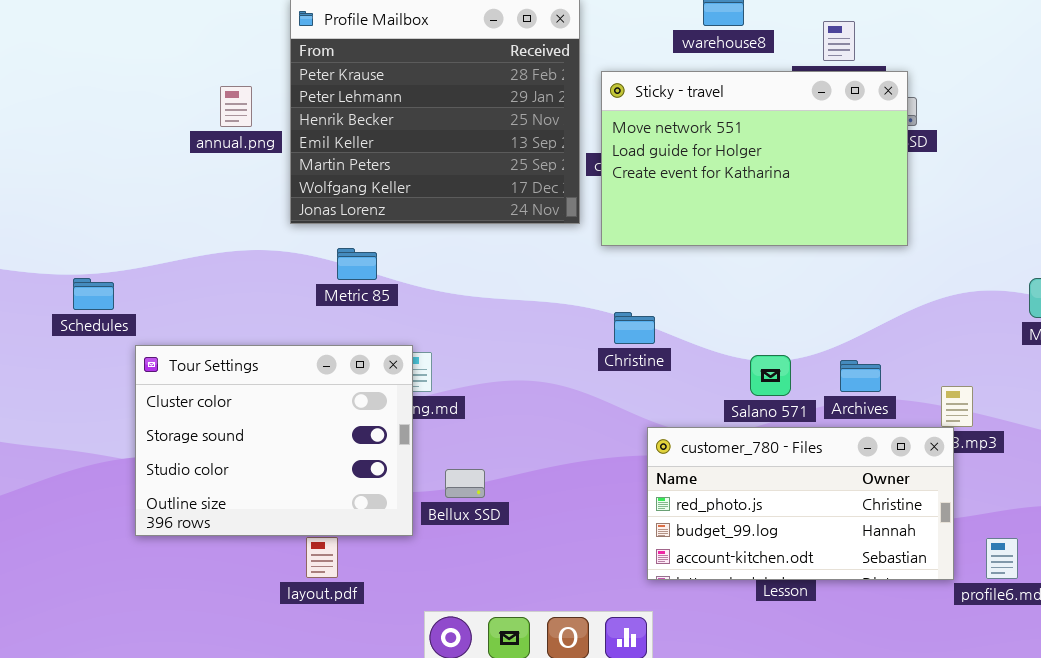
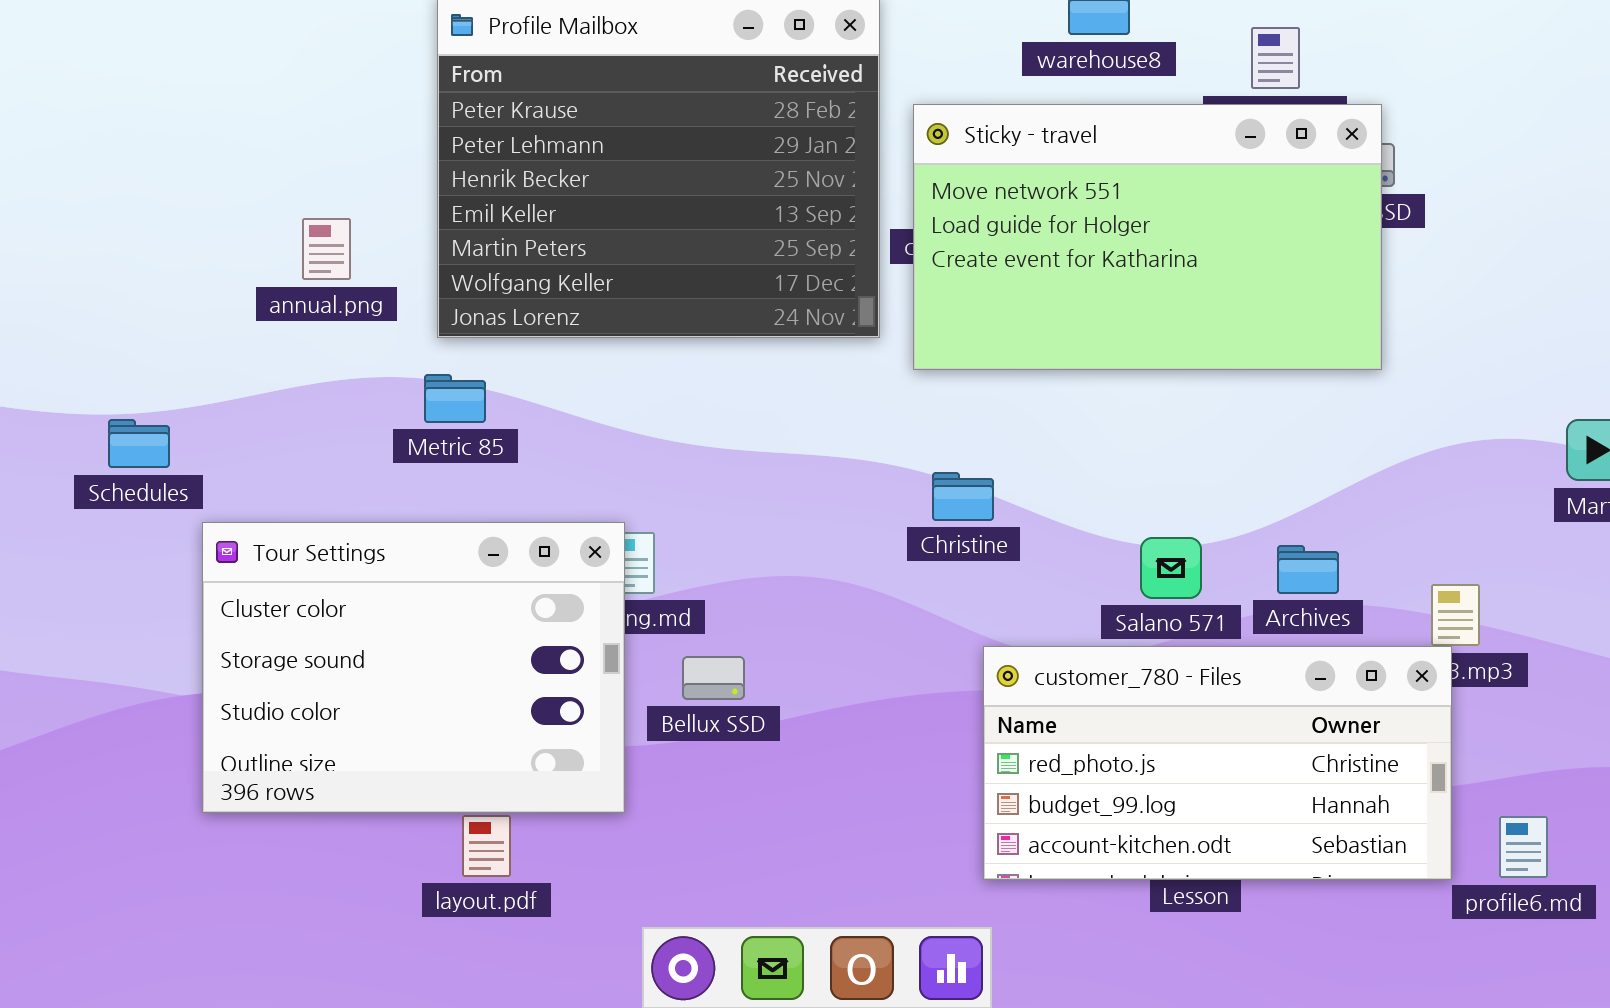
annual.png: [220,86,252,127] -> [302,218,351,280], moved
Metric 85: [337,248,377,280] -> [424,374,486,423], moved
Bellux SSD: [445,469,485,498] -> [682,656,745,700], moved

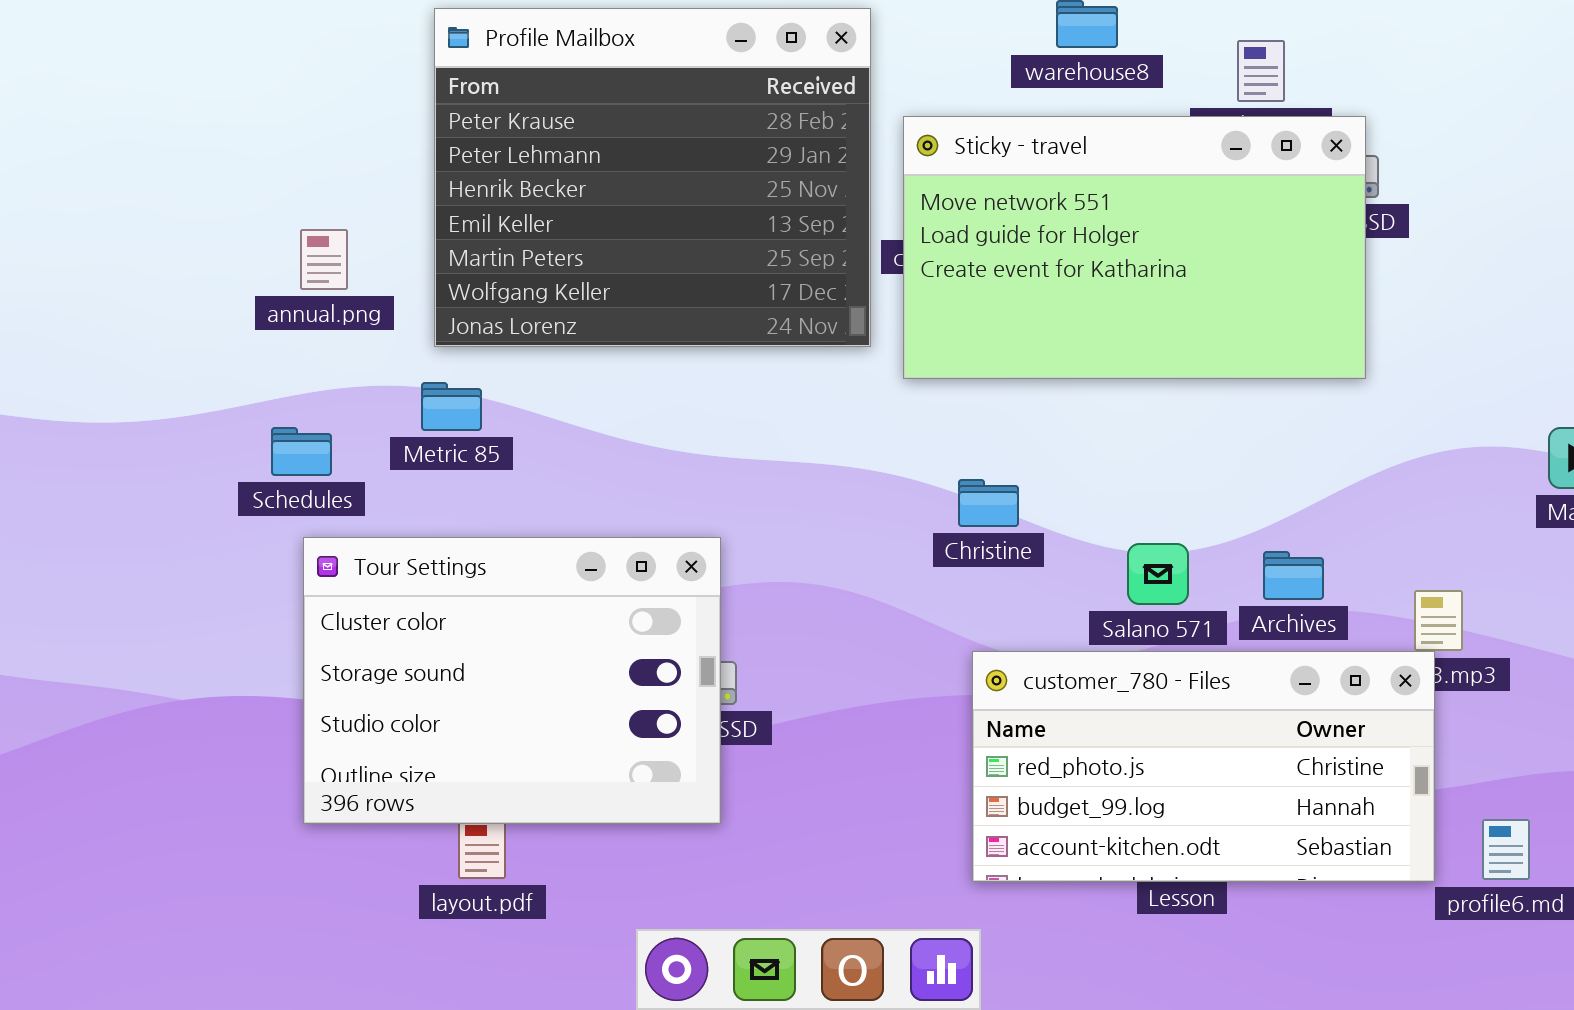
Schedules: [108,419,170,468] -> [271,427,332,476], moved
Christine: [932,472,994,521] -> [958,479,1019,527], moved
Tour Settings: [202,522,625,813] -> [303,537,721,824], moved

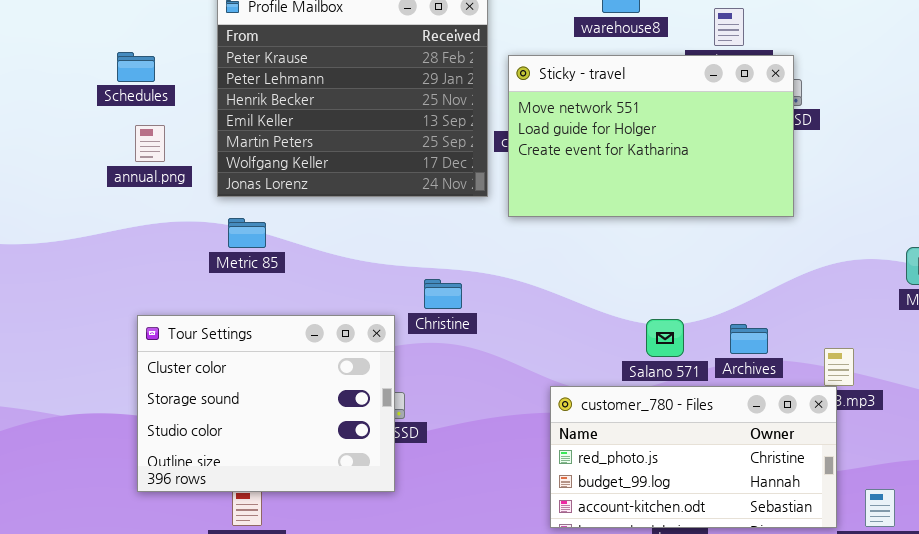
Metric 85: [421,382,482,431] -> [228,218,266,248], moved
Schedules: [271,427,332,476] -> [117,52,155,82], moved
Christine: [958,479,1019,527] -> [424,279,462,309], moved

